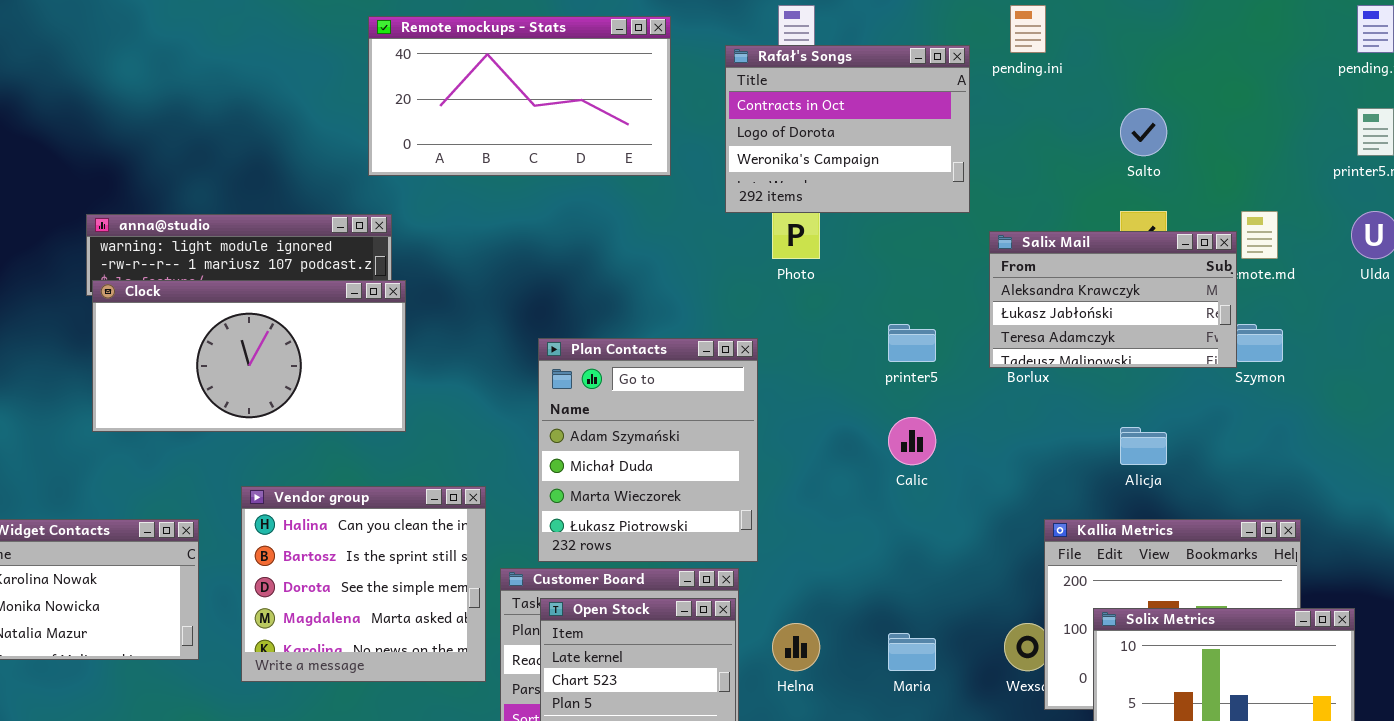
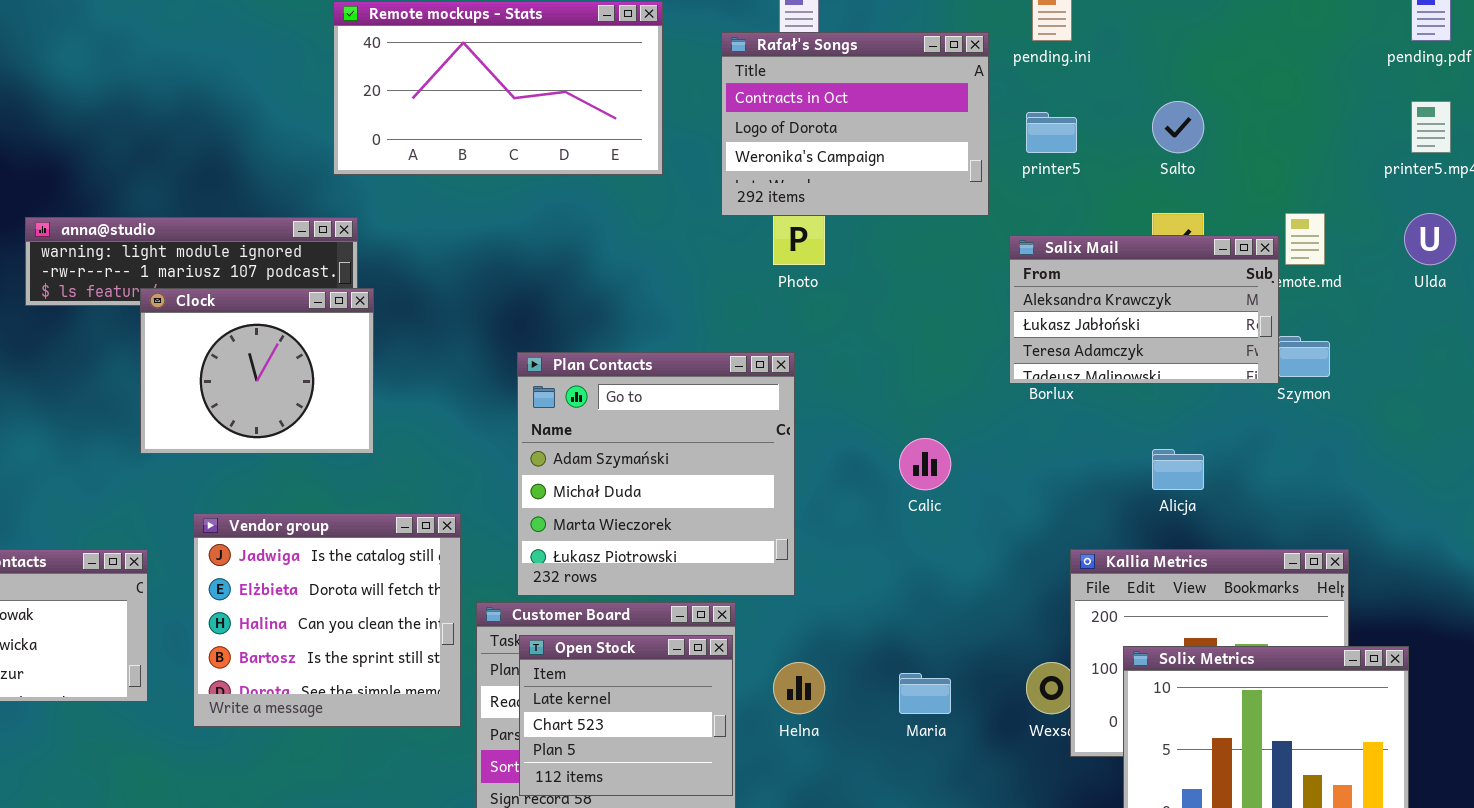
Clock: [92,280,406,432] -> [140,288,374,454], resized
printer5: [888,324,936,362] -> [1026,112,1077,153], moved
Plan Contacts: [538,338,758,562] -> [517,352,795,596], resized
Vendor group: [241,486,486,682] -> [193,513,461,727], scrolled up 2 rows

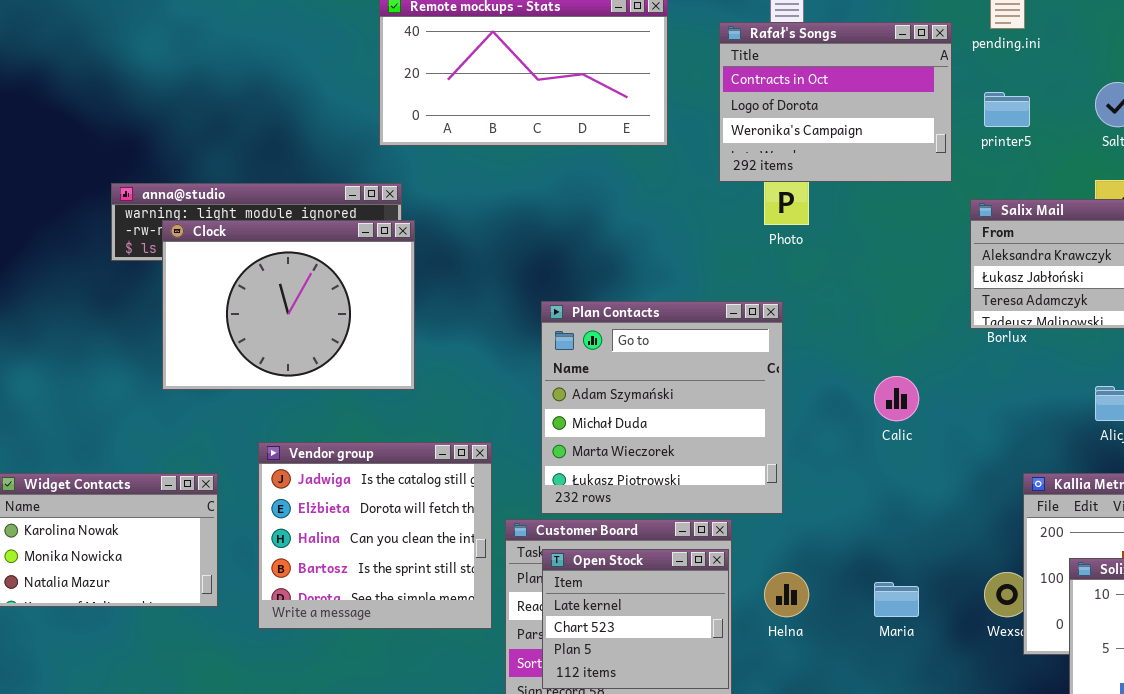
Clock: [140,288,374,454] -> [162,220,415,390], resized

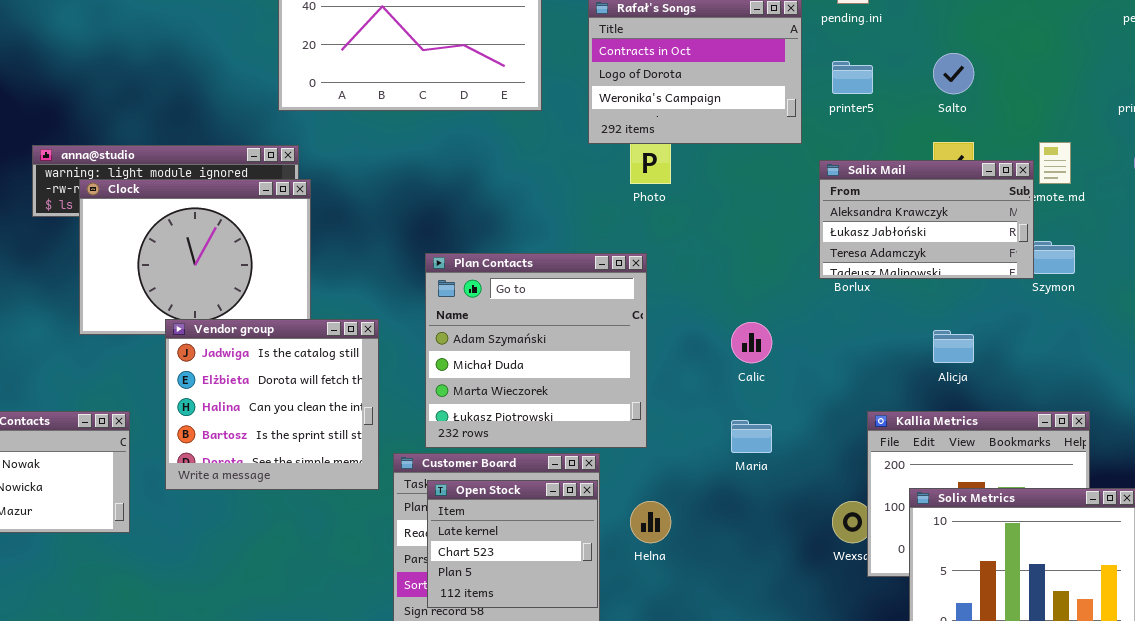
Vendor group: [258,442,492,629] -> [165,319,379,490], moved
Maria: [874,582,919,617] -> [731,420,772,453], moved

